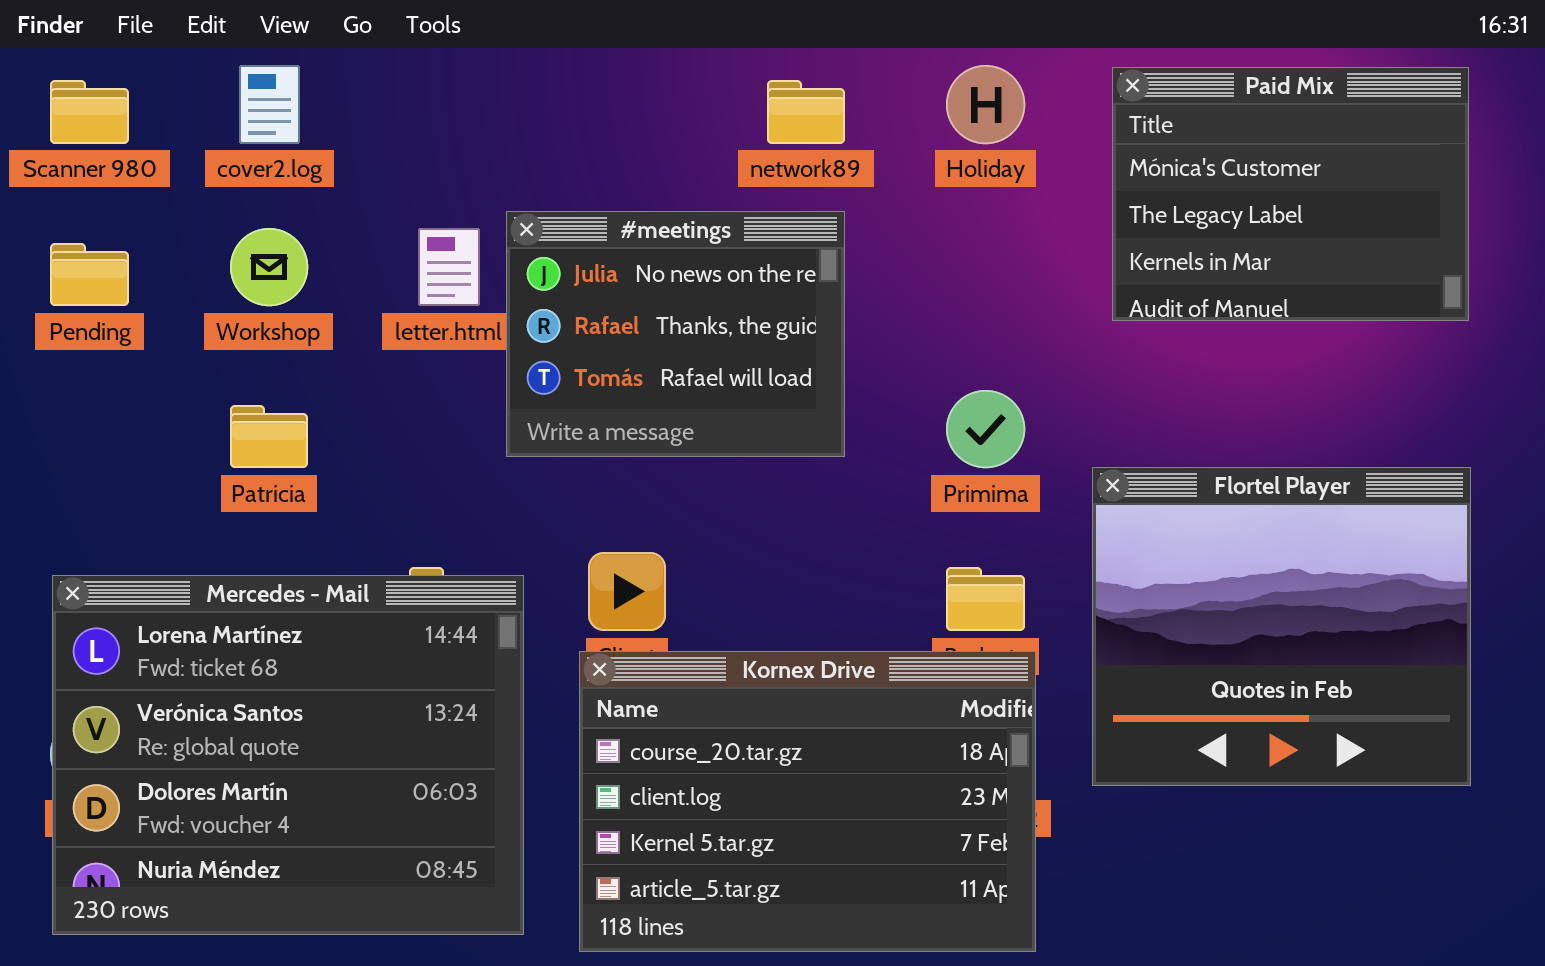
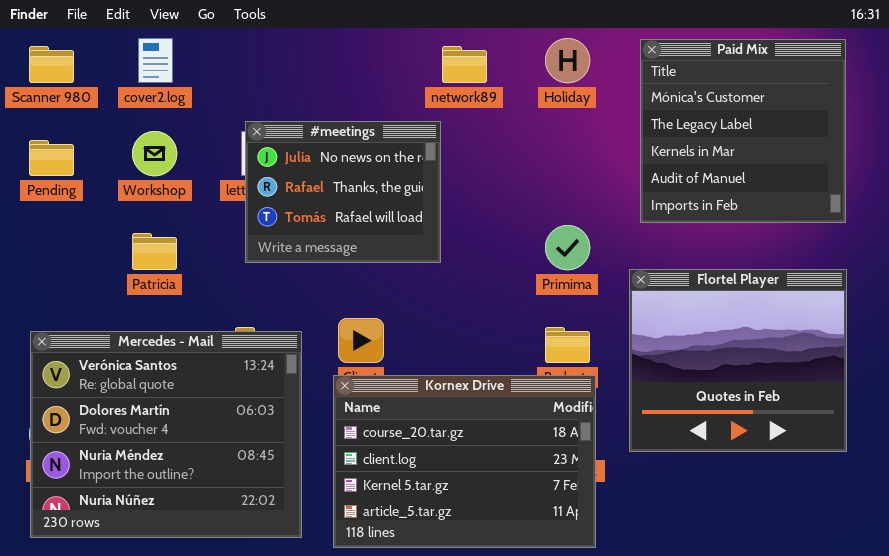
Paid Mix: [1112,67,1469,321] -> [640,39,846,223], resized
#meetings: [506,211,845,457] -> [245,121,441,263], moved
Mercedes - Mail: [52,575,524,935] -> [30,331,302,538], scrolled down 1 row

